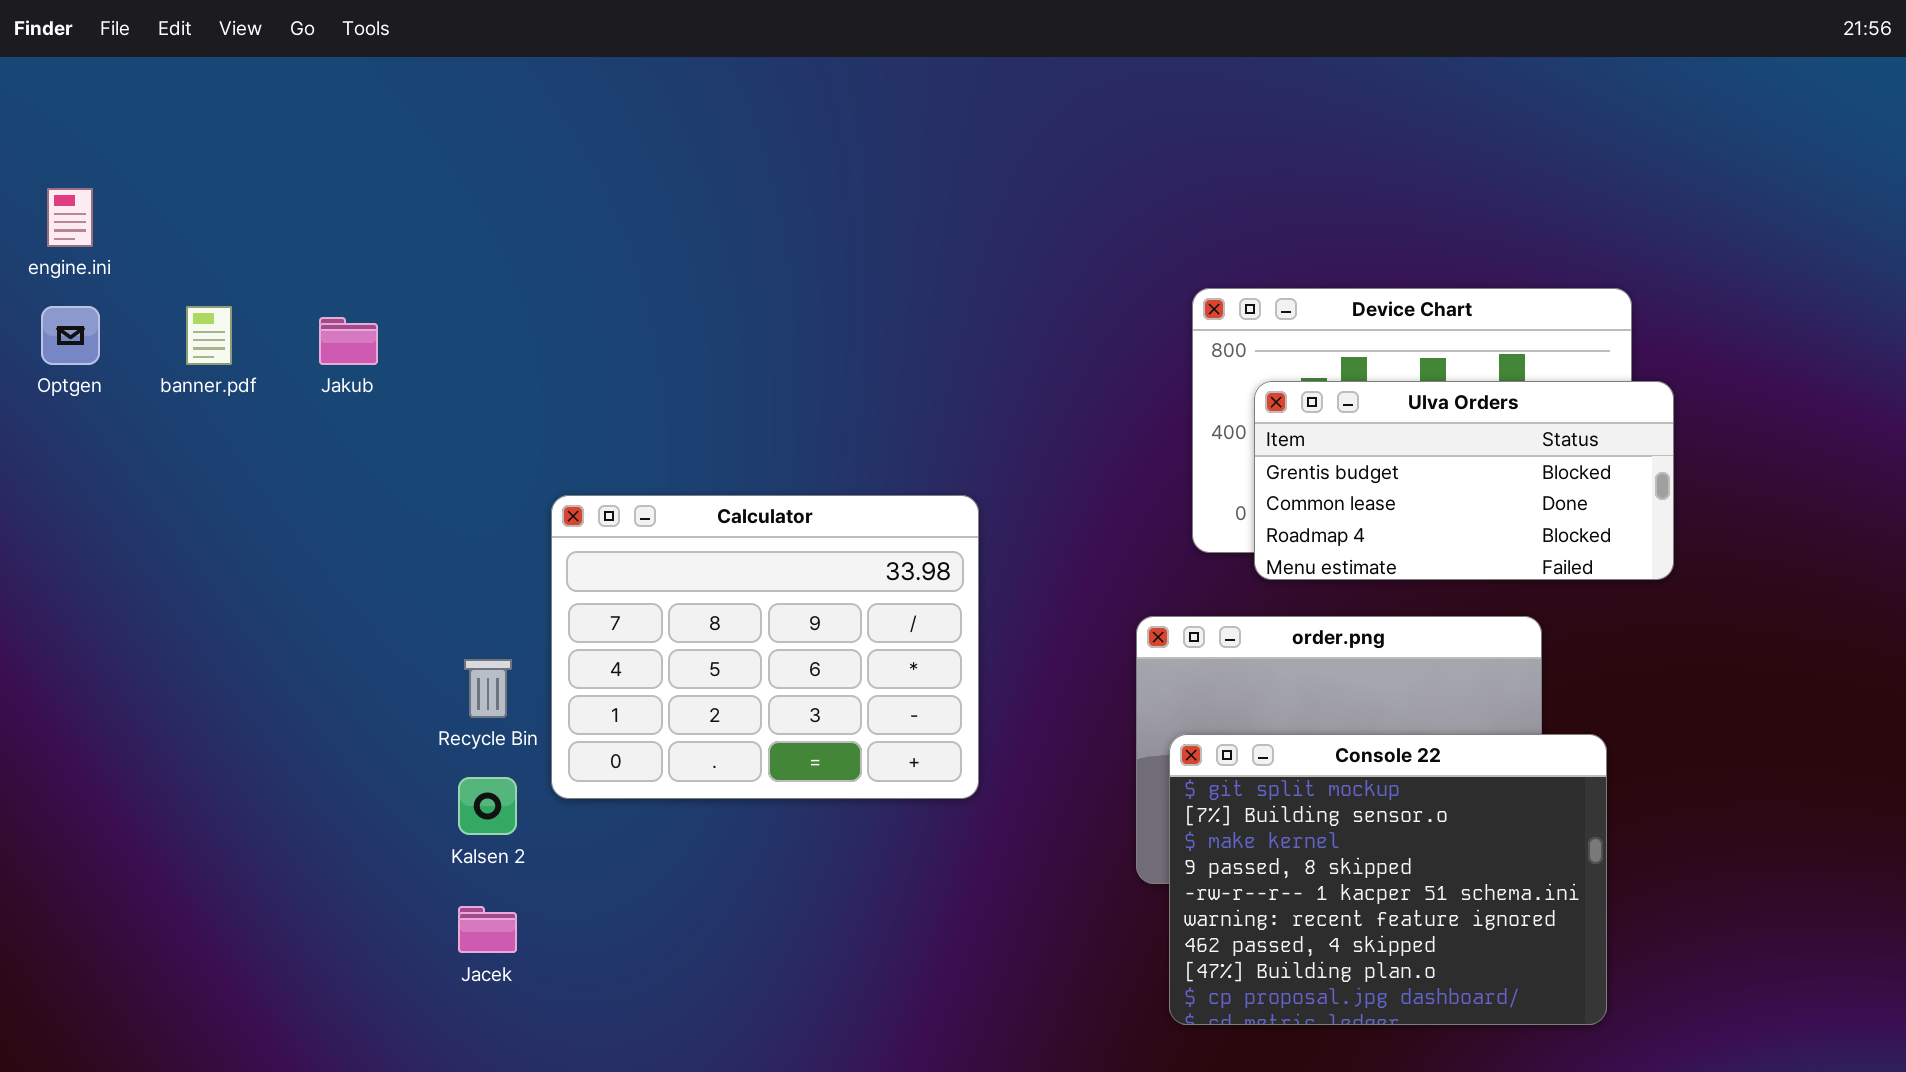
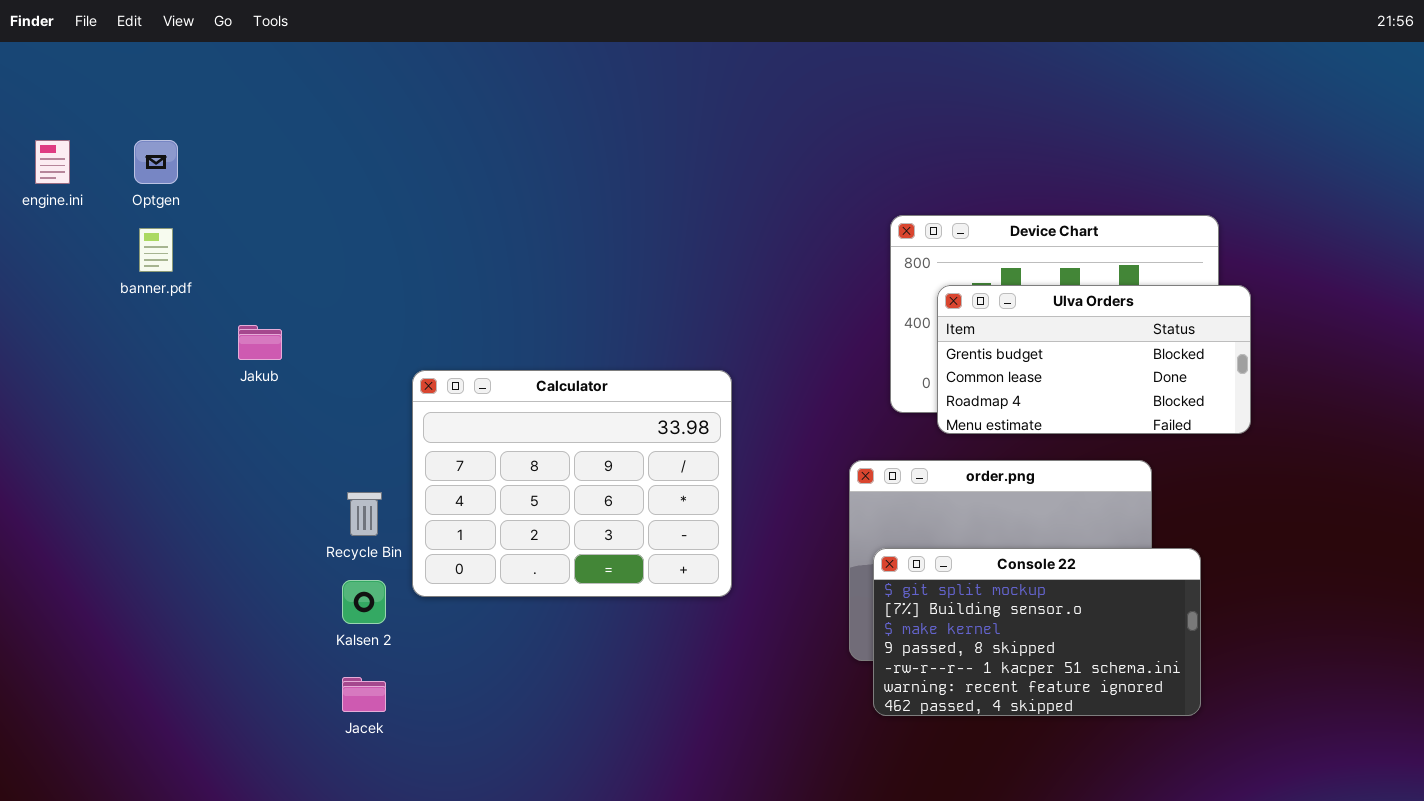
Optgen: [41,306,100,365] -> [134,140,178,184], moved
Jakub: [319,317,378,365] -> [238,325,282,360], moved
Console 22: [1169,734,1607,1025] -> [873,548,1201,716], resized

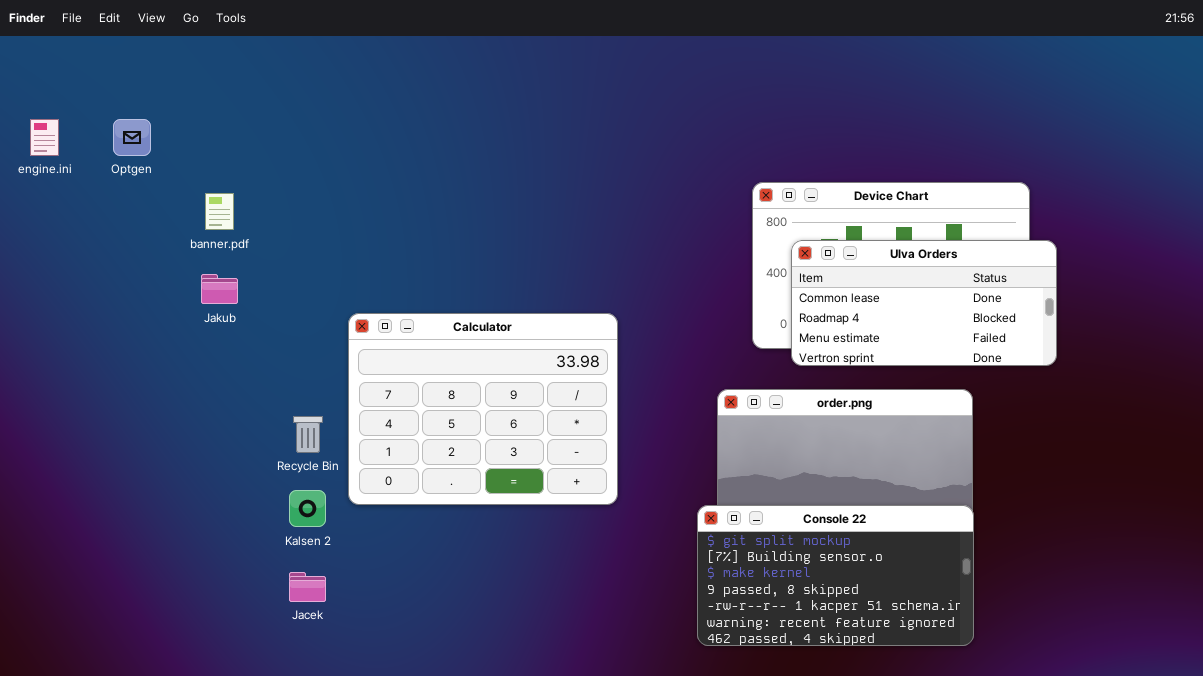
banner.pdf: [139,228,173,272] -> [205,193,234,230], moved
Ulva Orders: [937,285,1251,434] -> [791,240,1057,366], scrolled down 1 row
Console 22: [873,548,1201,716] -> [697,505,974,646], moved

